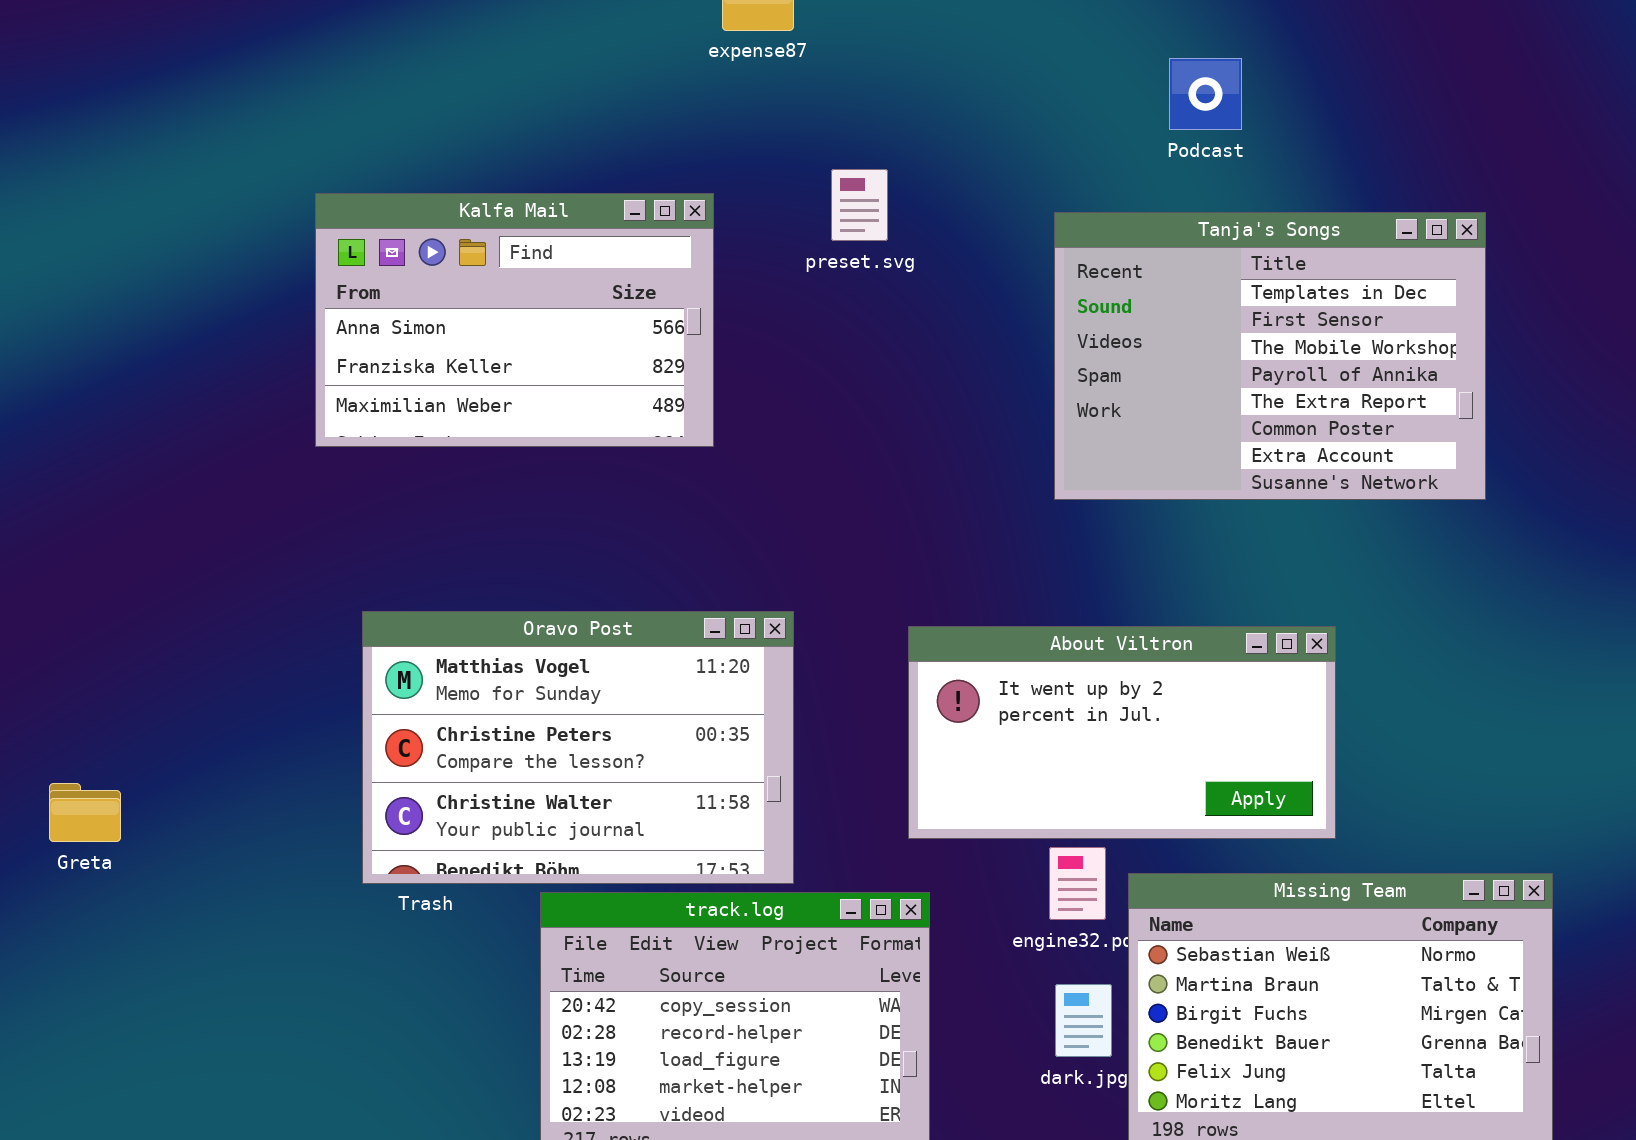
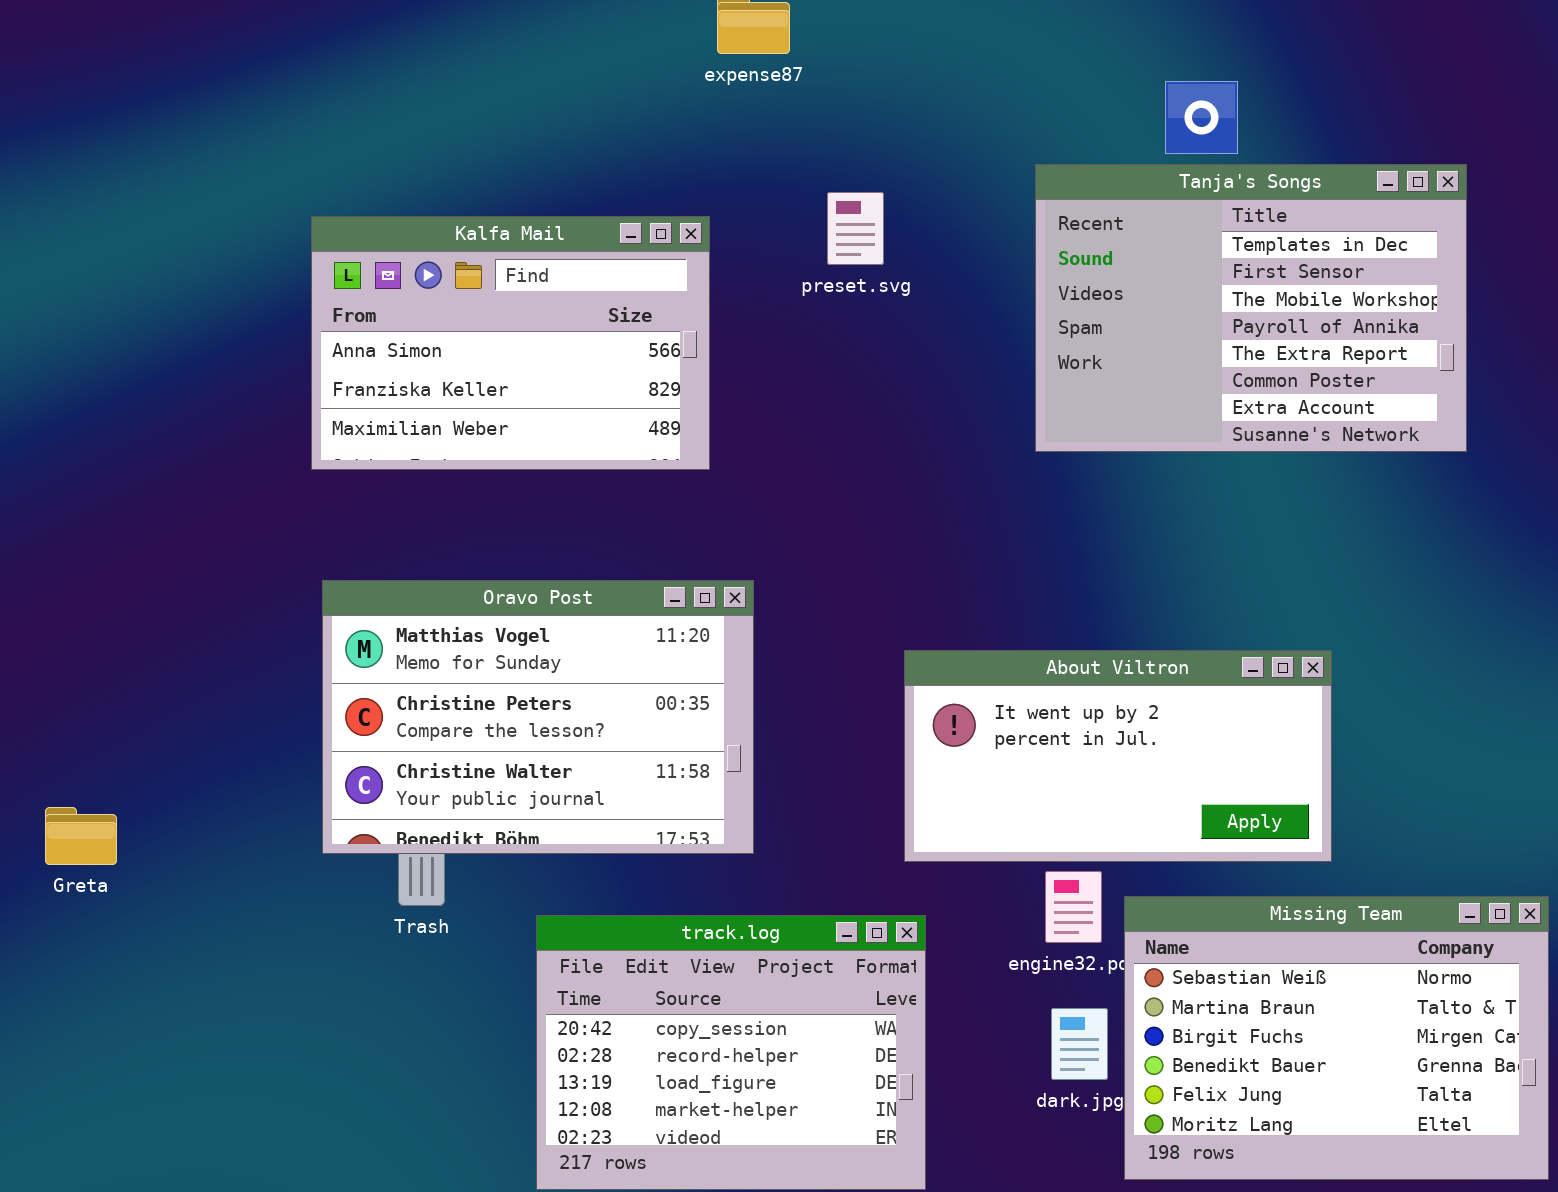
Tanja's Songs: [1054,212,1486,500] -> [1035,164,1467,452], moved
Oravo Post: [362,611,794,884] -> [322,580,754,854], moved

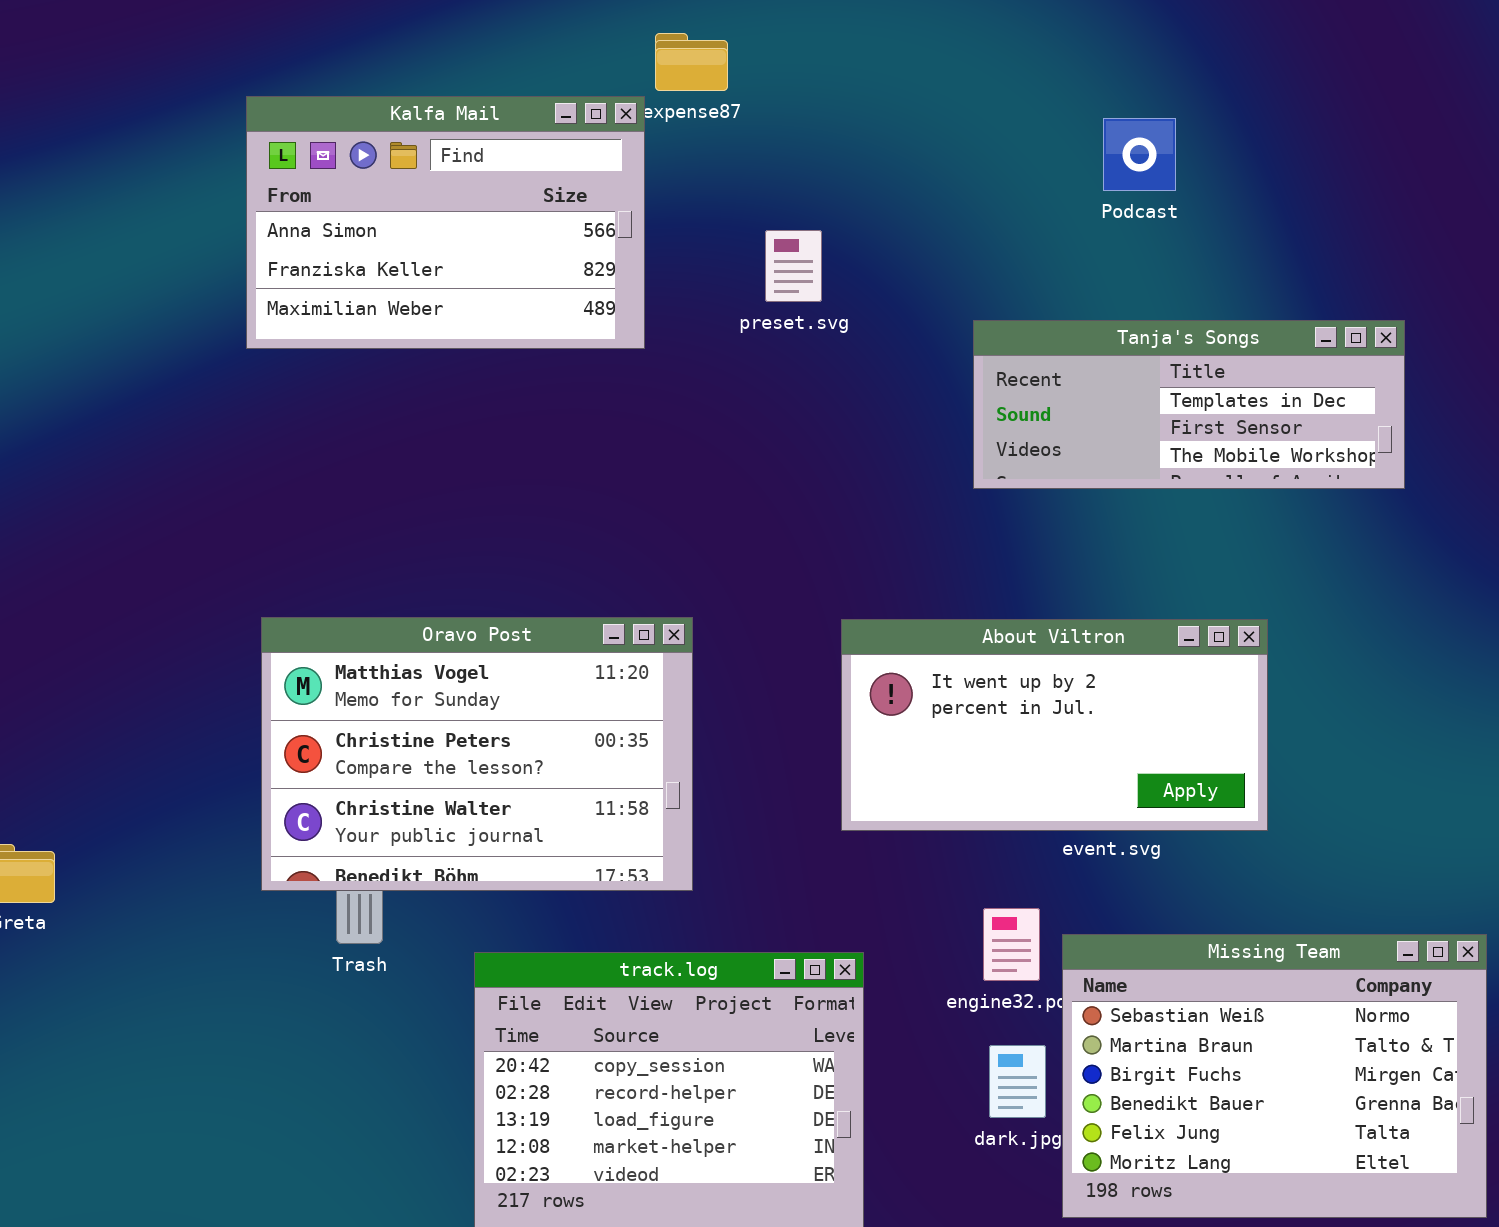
Tanja's Songs: [1035,164,1467,452] -> [973,320,1405,489], resized
Kalfa Mail: [311,216,710,470] -> [246,96,645,349], moved
About Viltron: [904,650,1332,862] -> [841,619,1268,831], moved

